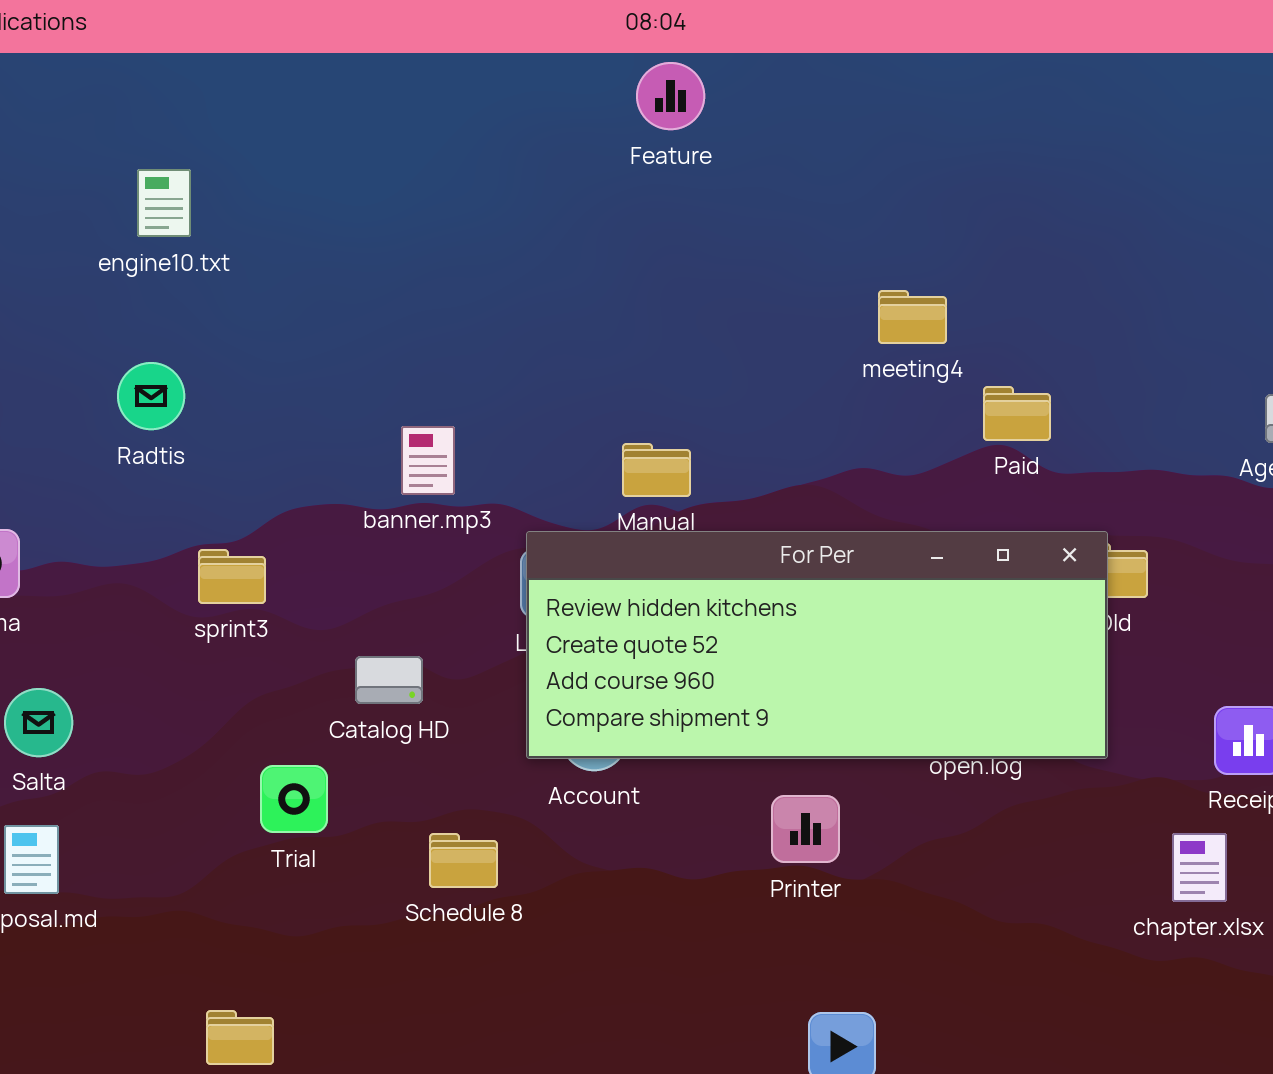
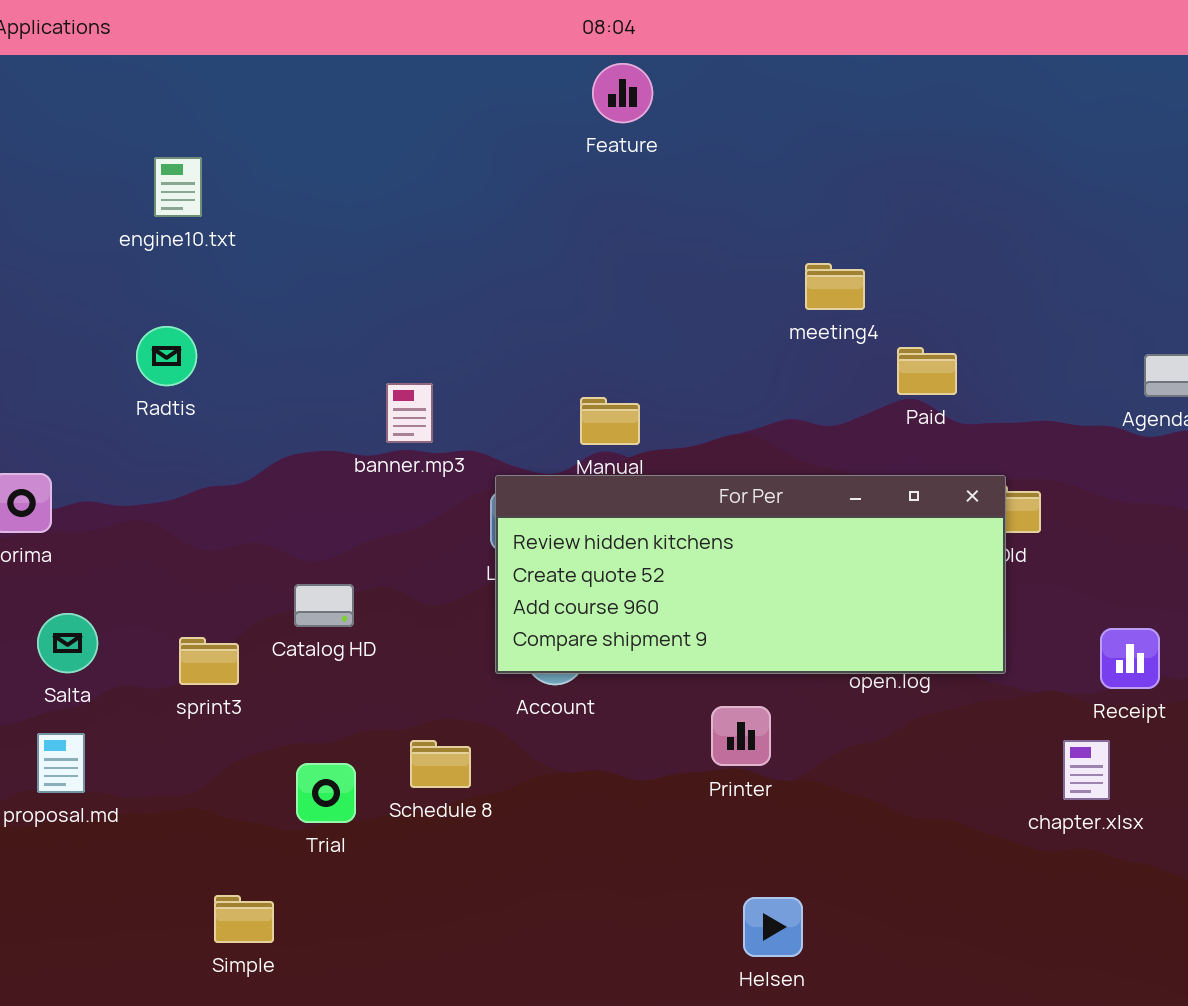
sprint3: [198,549,266,604] -> [179,637,239,685], moved
Catalog HD: [355,656,423,704] -> [294,584,354,627], moved
Trial: [260,765,328,833] -> [296,763,356,823], moved

